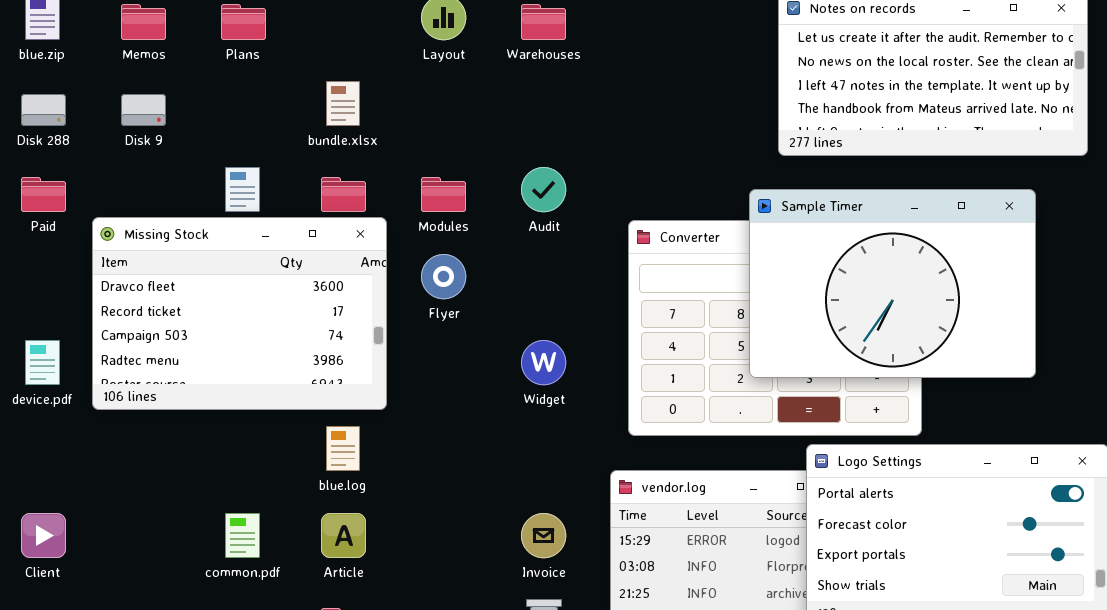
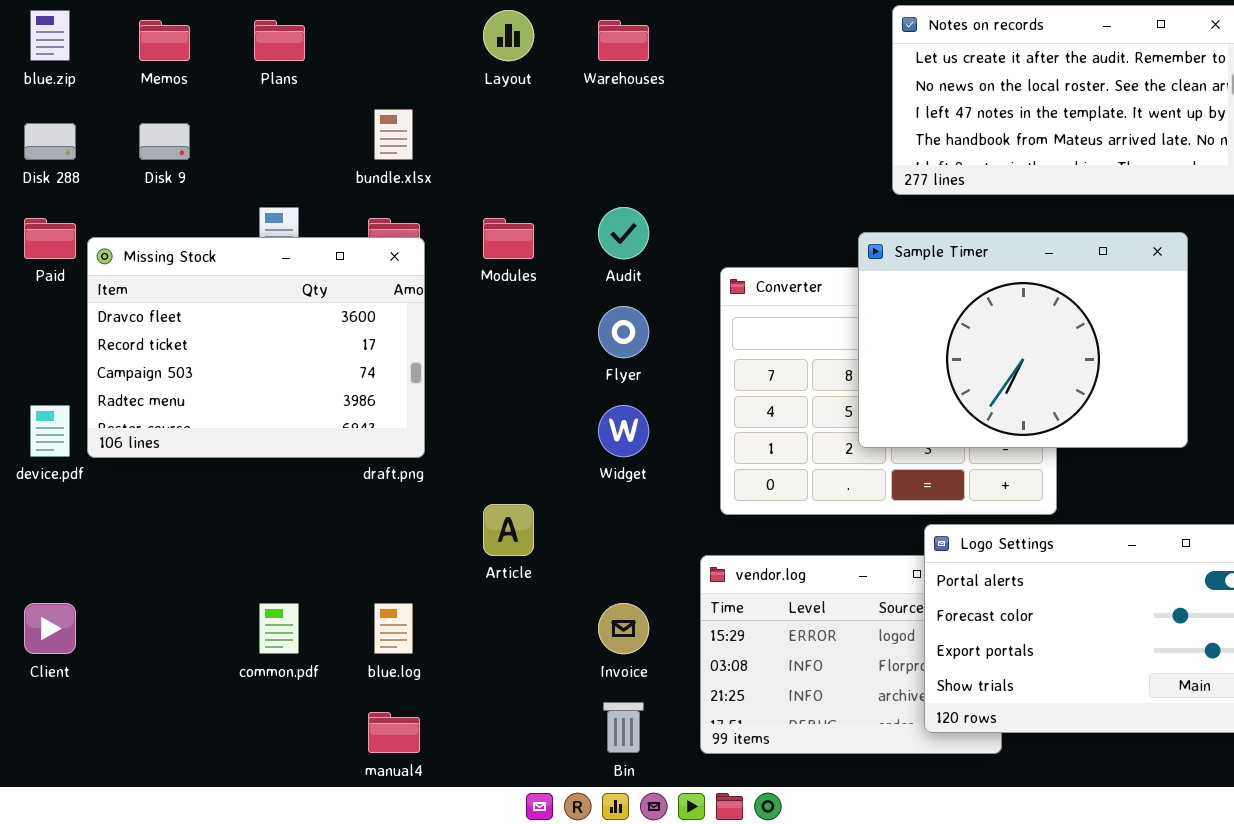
Missing Stock: [92,217,387,410] -> [87,237,425,458], moved
Flyer: [421,254,466,299] -> [598,306,649,358], moved
blue.log: [326,426,360,471] -> [374,603,413,654], moved
Article: [321,513,366,558] -> [483,504,534,556], moved

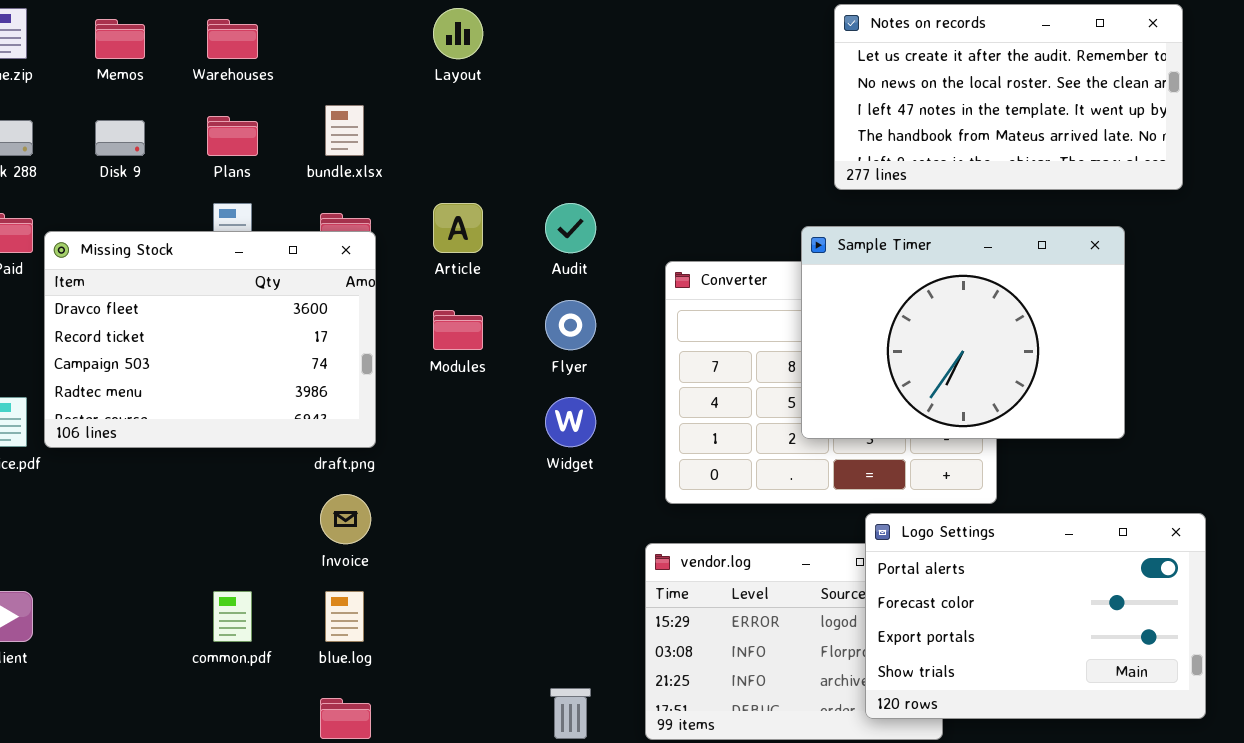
Plans: [254,20,305,61] -> [207,116,258,156], moved
Warehouses: [598,20,649,61] -> [207,19,258,59], moved
Modules: [483,218,534,259] -> [433,310,483,350], moved
Article: [483,504,534,556] -> [433,203,483,253], moved
Invoice: [598,603,649,654] -> [320,494,371,544], moved

